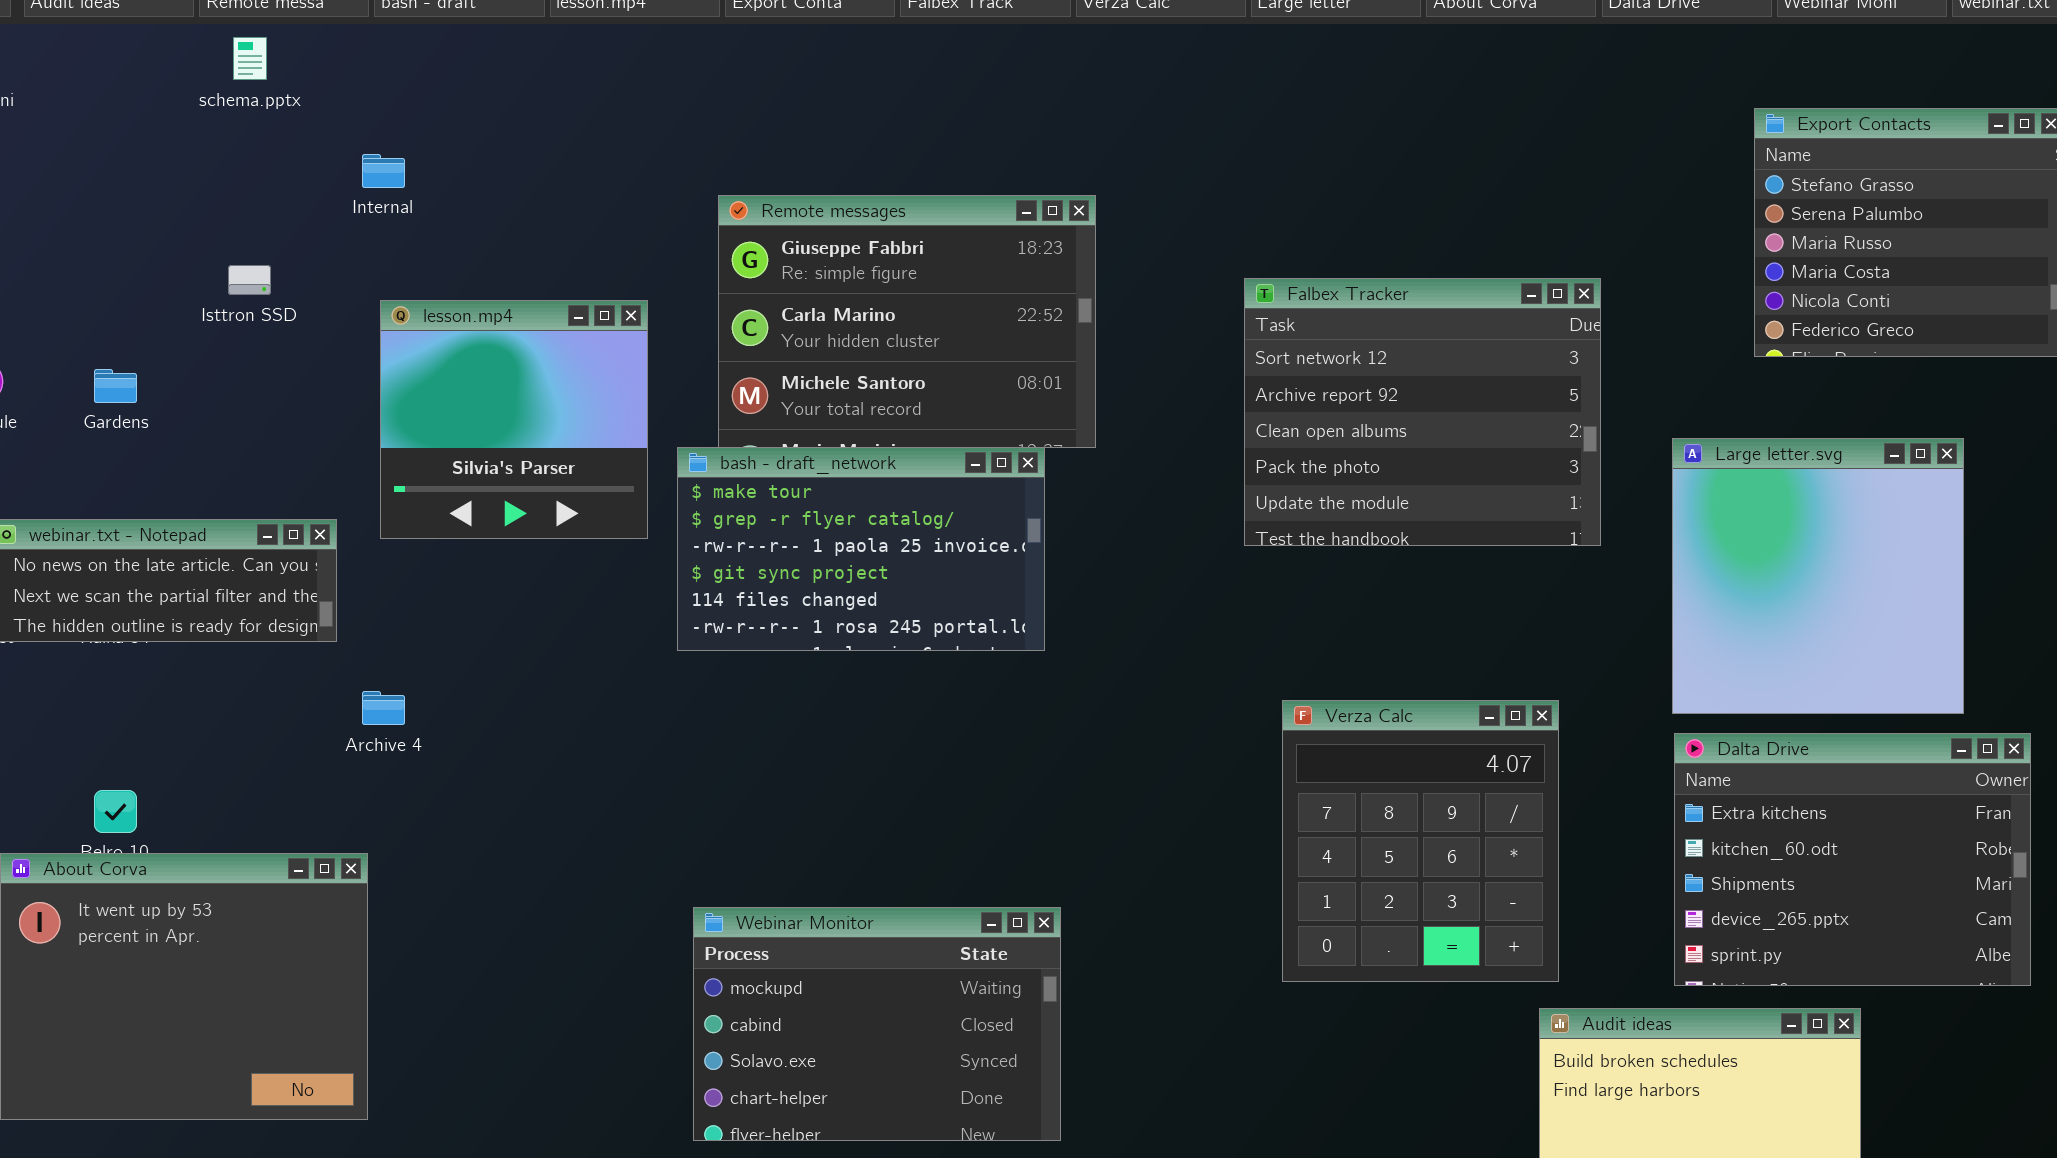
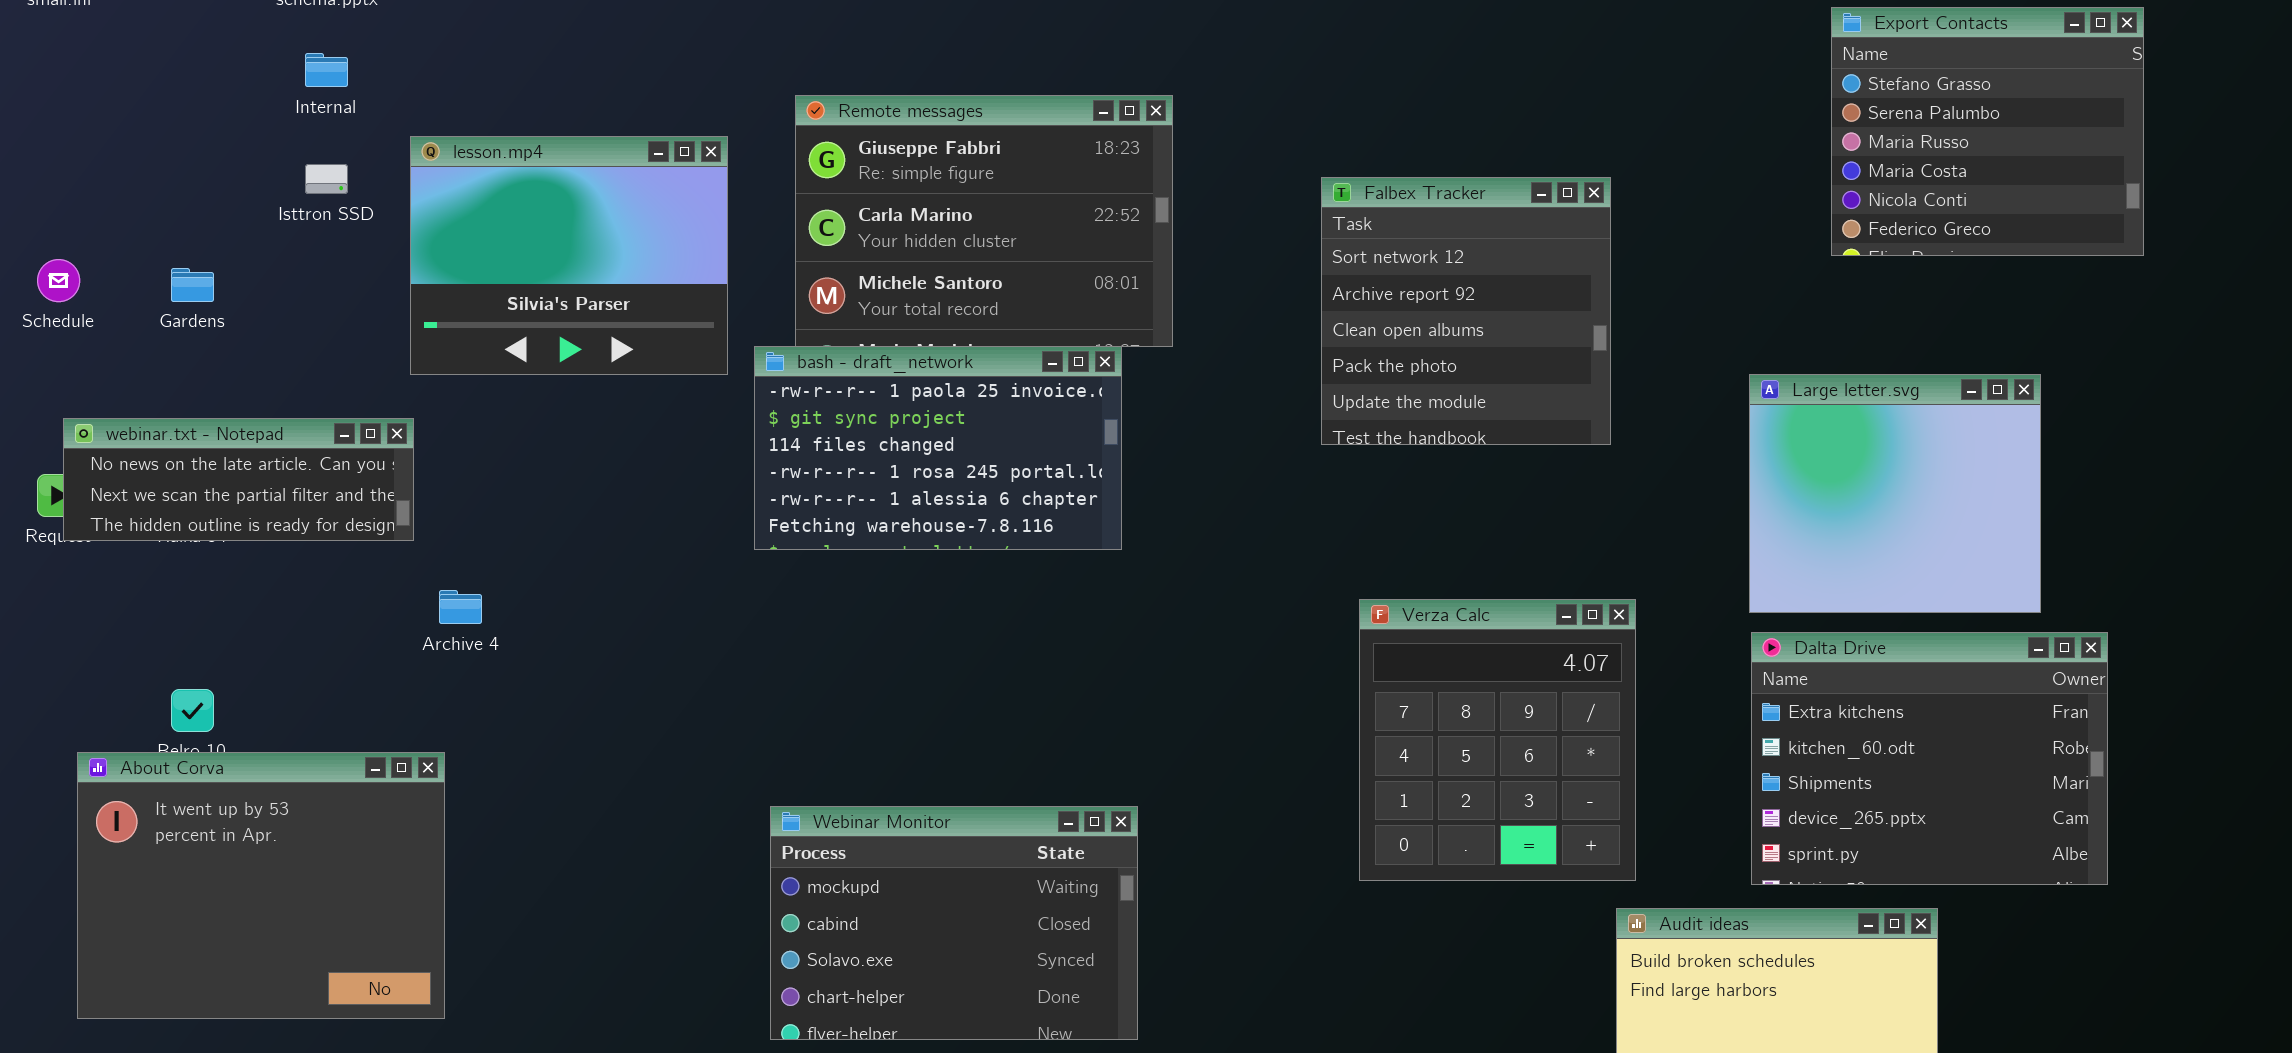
Internal: [362,154,405,188] -> [305,53,348,87], moved
Falbex Tracker: [1244,278,1601,546] -> [1321,177,1611,445], resized
lesson.mp4: [380,300,648,539] -> [410,136,728,375], moved, resized
Large letter.svg: [1672,438,1964,714] -> [1749,374,2041,613], resized
bash - draft_network: [677,447,1045,651] -> [754,346,1122,550], scrolled down 2 rows

